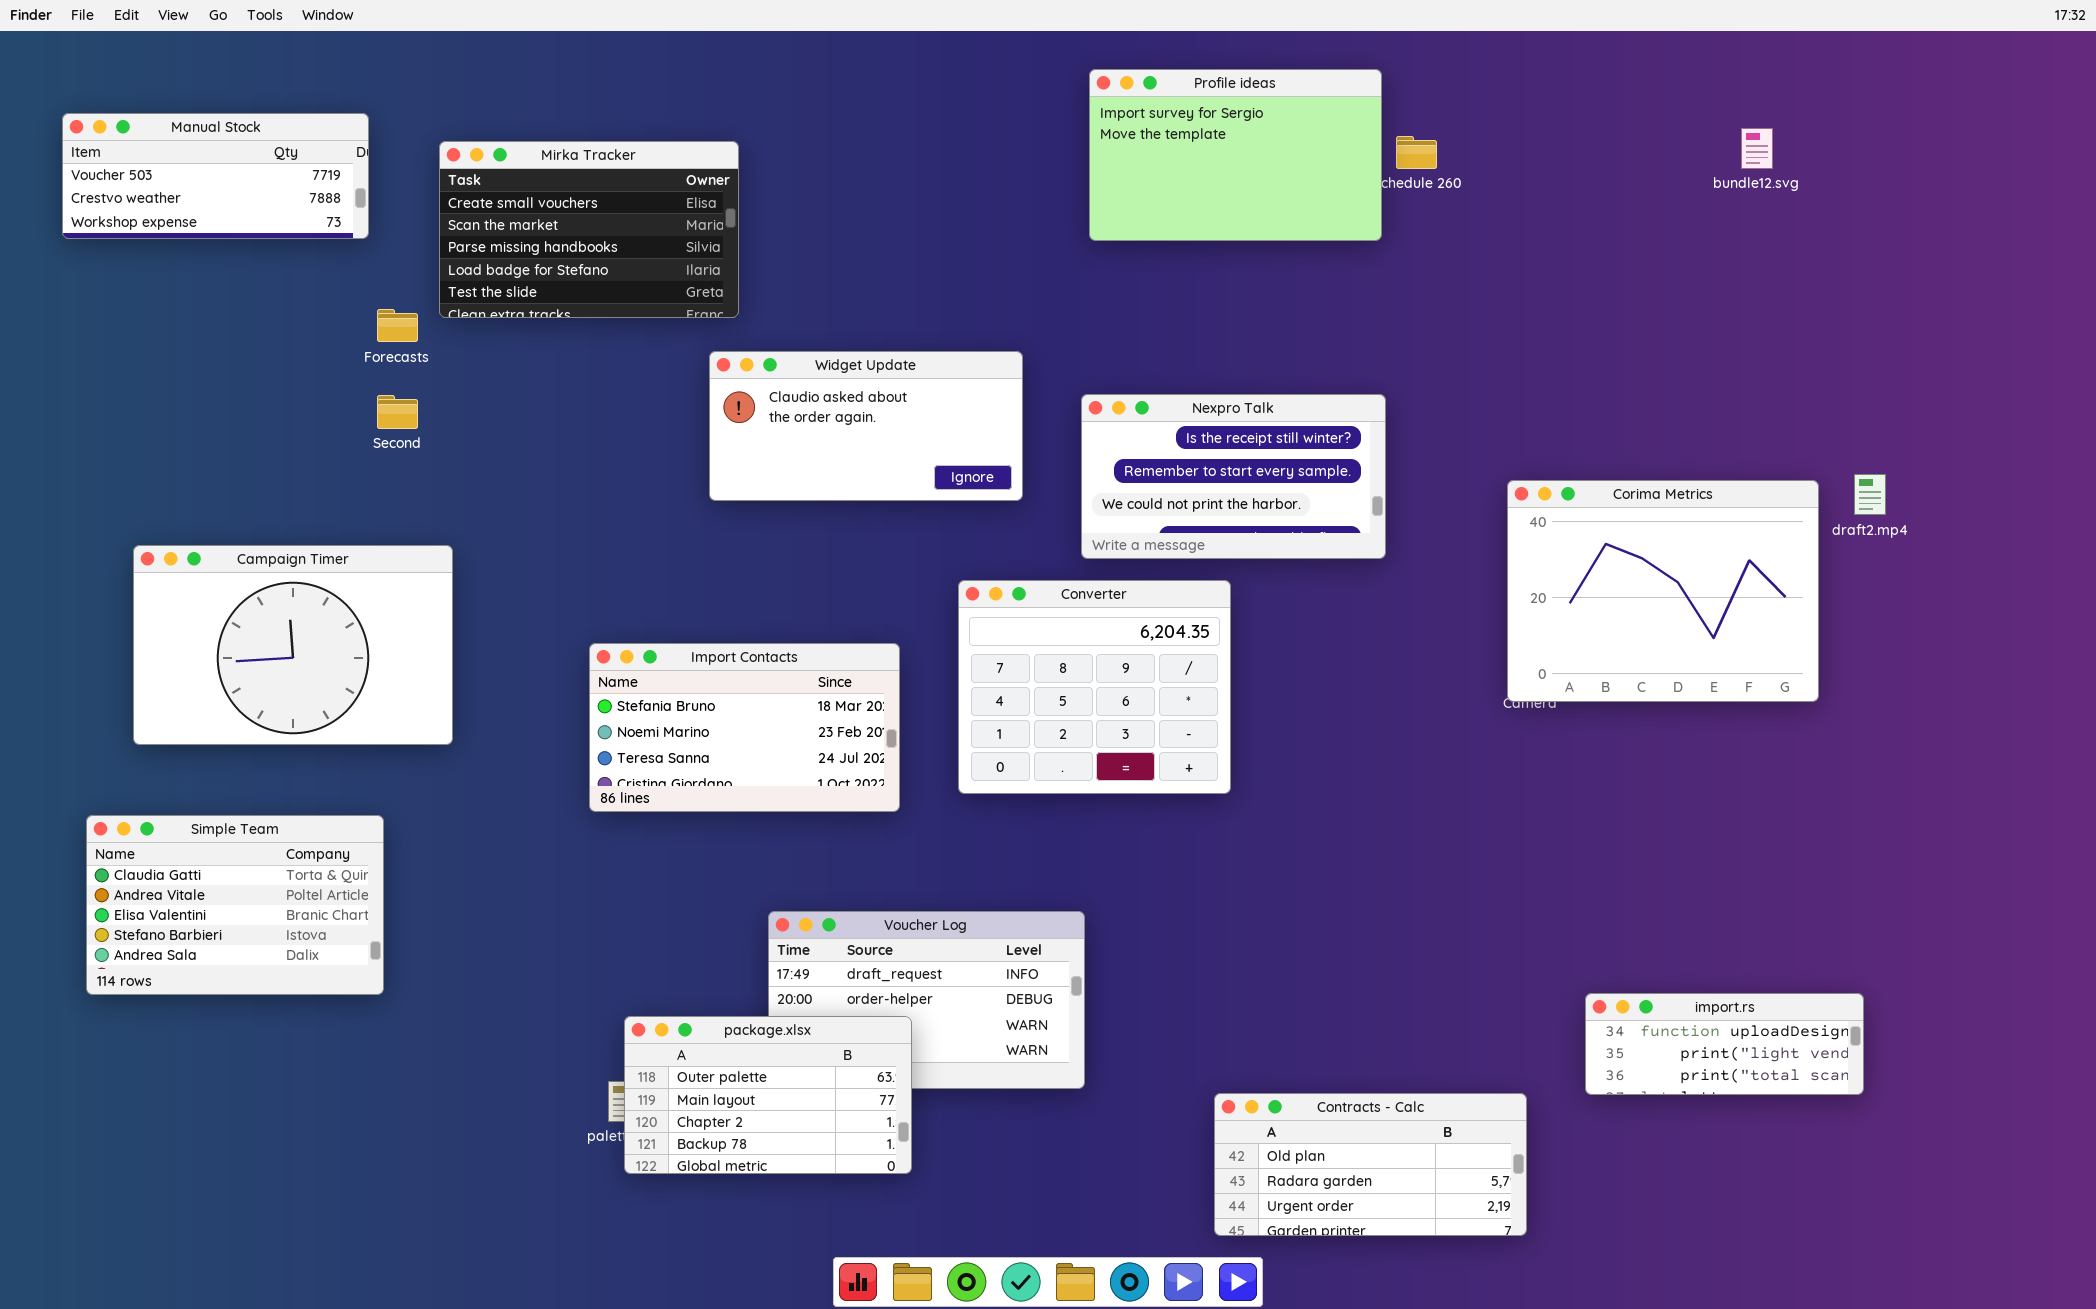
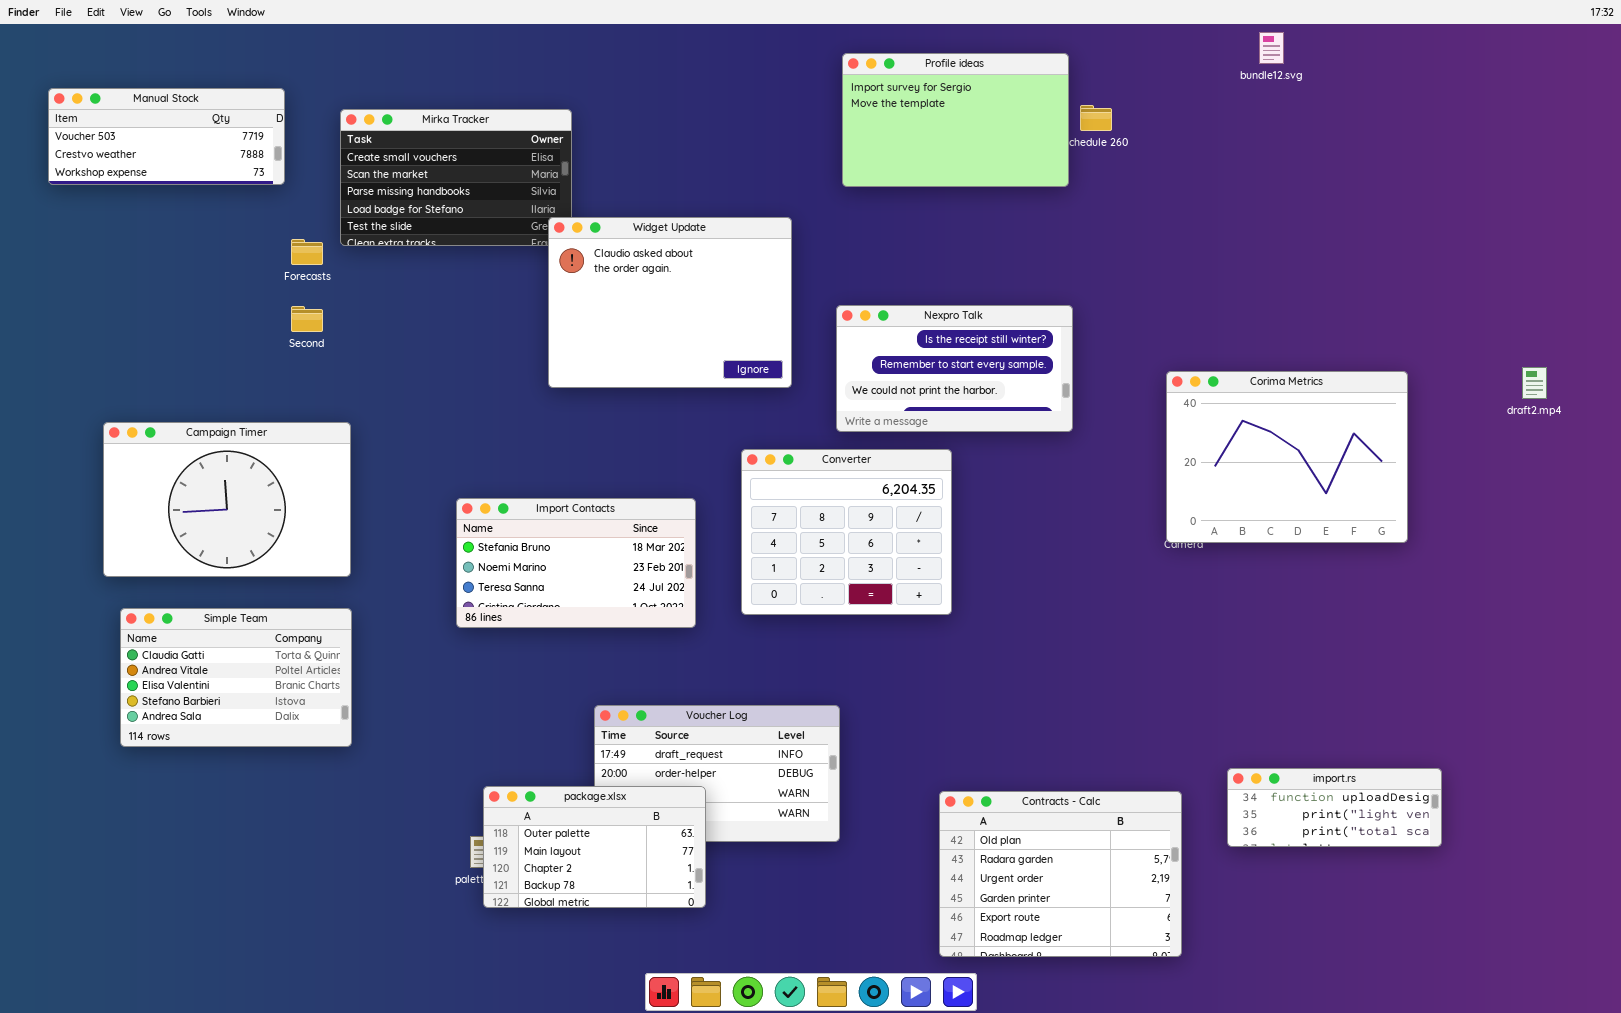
bundle12.svg: [1741,128,1773,169] -> [1259,32,1284,64], moved
Widget Update: [709,351,1023,501] -> [548,217,792,388], resized
draft2.mp4: [1854,474,1886,515] -> [1522,367,1547,399], moved
Simple Team: [86,815,384,995] -> [120,608,352,747], moved
Contracts - Calc: [1214,1093,1527,1236] -> [939,791,1182,957], resized

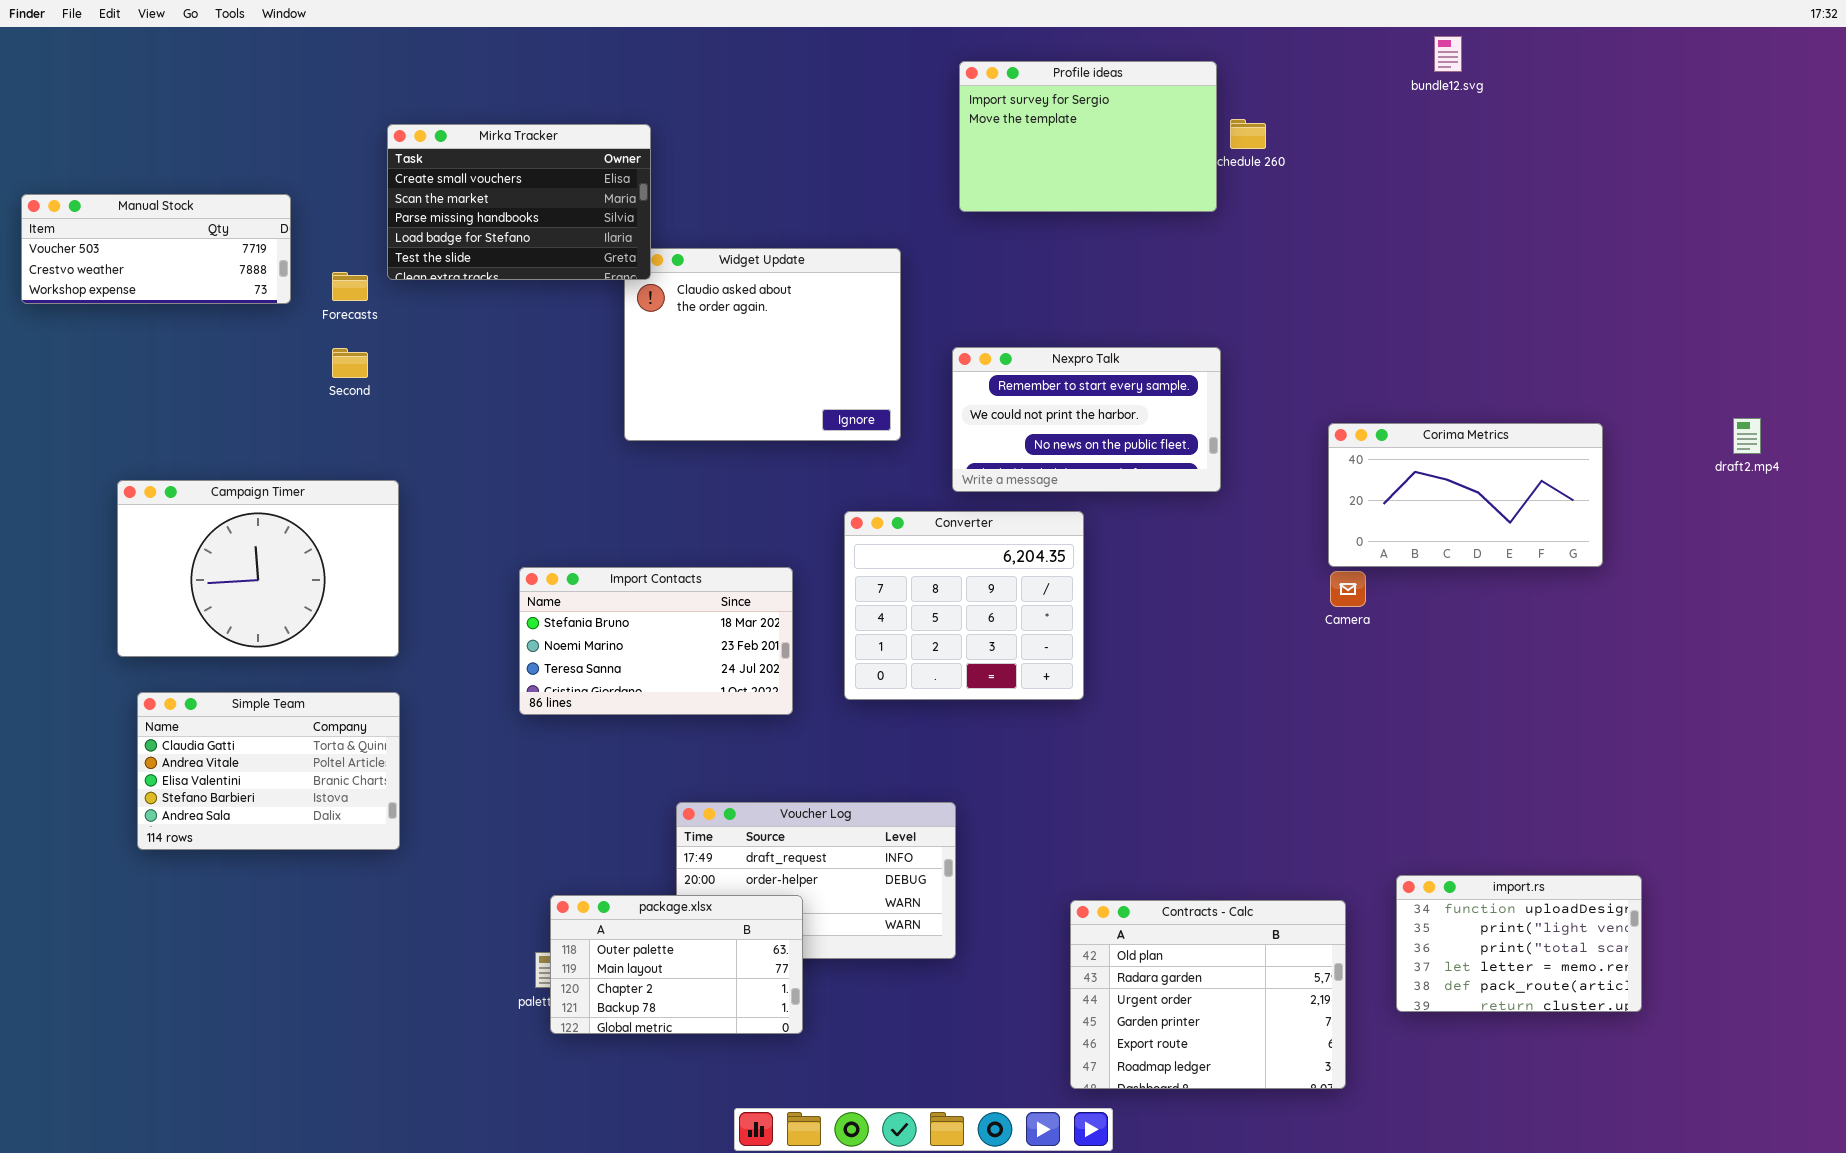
Manual Stock: [48,88,285,185] -> [21,194,291,304], moved
Mirka Tracker: [340,109,572,246] -> [387,124,651,280], raised
Nexpro Talk: [836,305,1073,432] -> [952,347,1221,492], scrolled down 1 row
Corima Metrics: [1166,371,1408,543] -> [1328,423,1603,567], resized
import.rs: [1227,768,1442,847] -> [1396,875,1642,1012], resized

